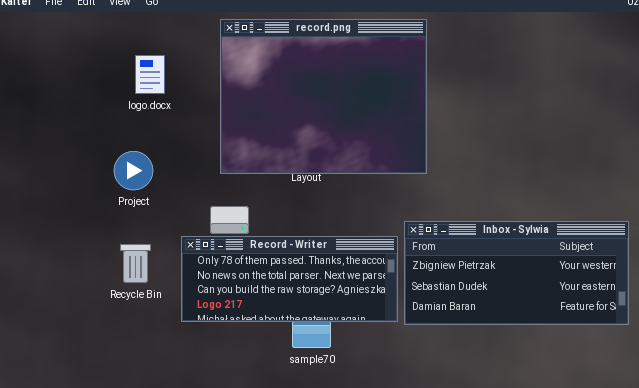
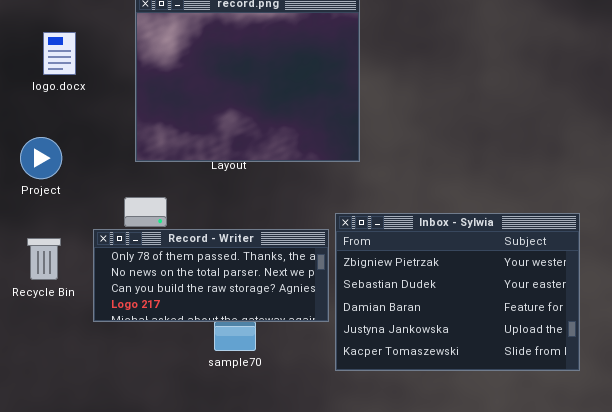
Inbox - Sylwia: [404,221,629,325] -> [335,213,580,371], resized

